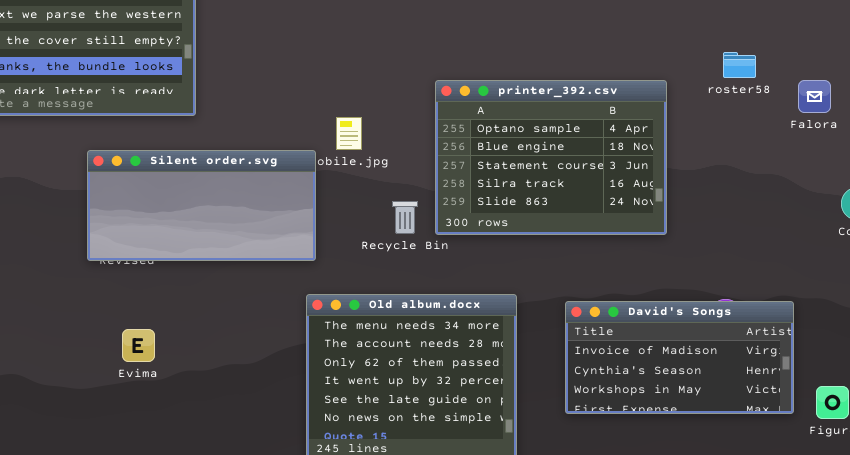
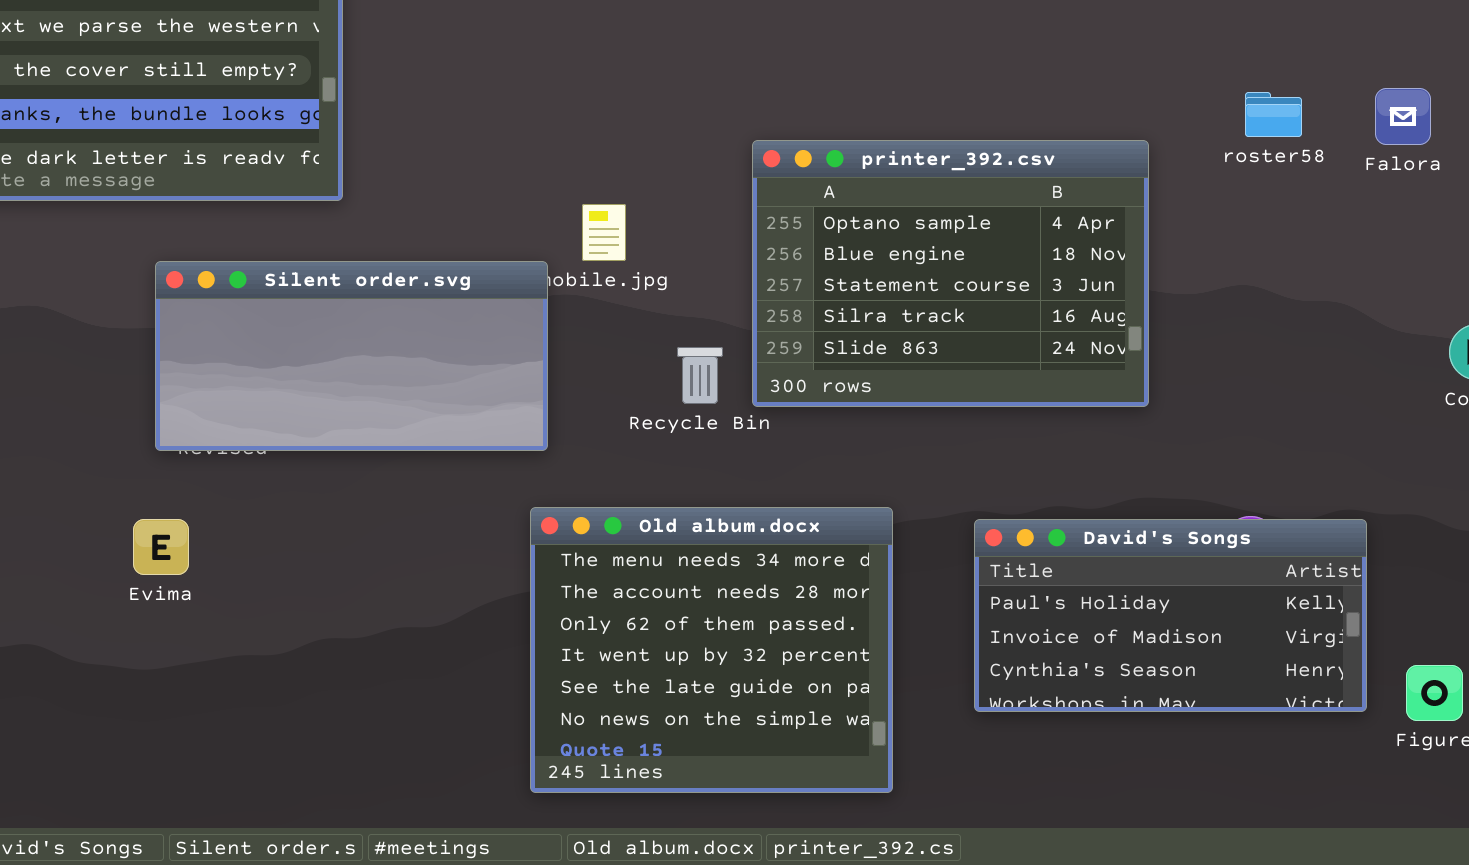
Falora: [798,80,831,113] -> [1375,88,1431,145], moved
David's Songs: [565,301,794,414] -> [974,519,1367,712], scrolled up 1 row
Evima: [122,329,155,362] -> [133,519,189,575], moved

